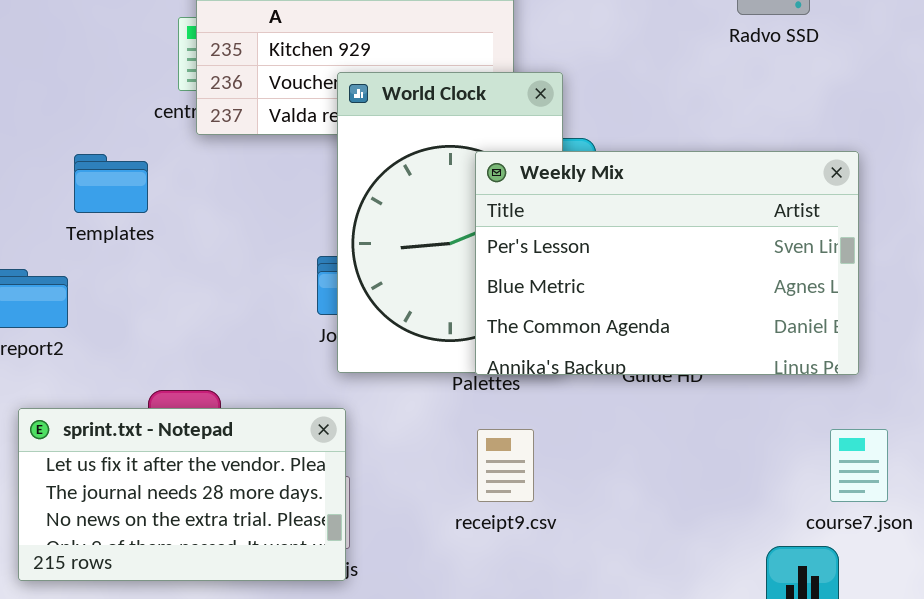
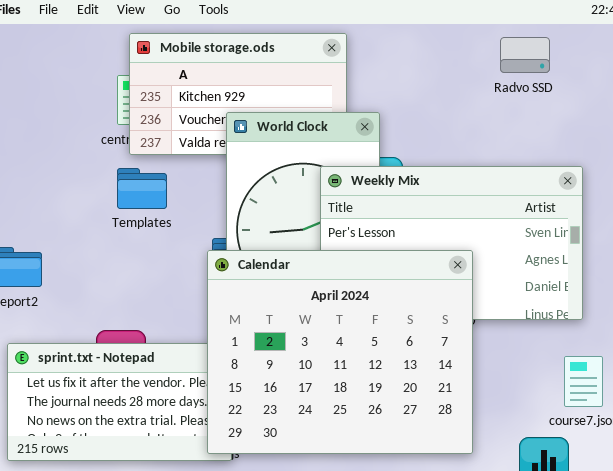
Templates: [74,154,148,213] -> [117,168,167,209], moved
Calendar: none -> [207,250,473,454], opened

